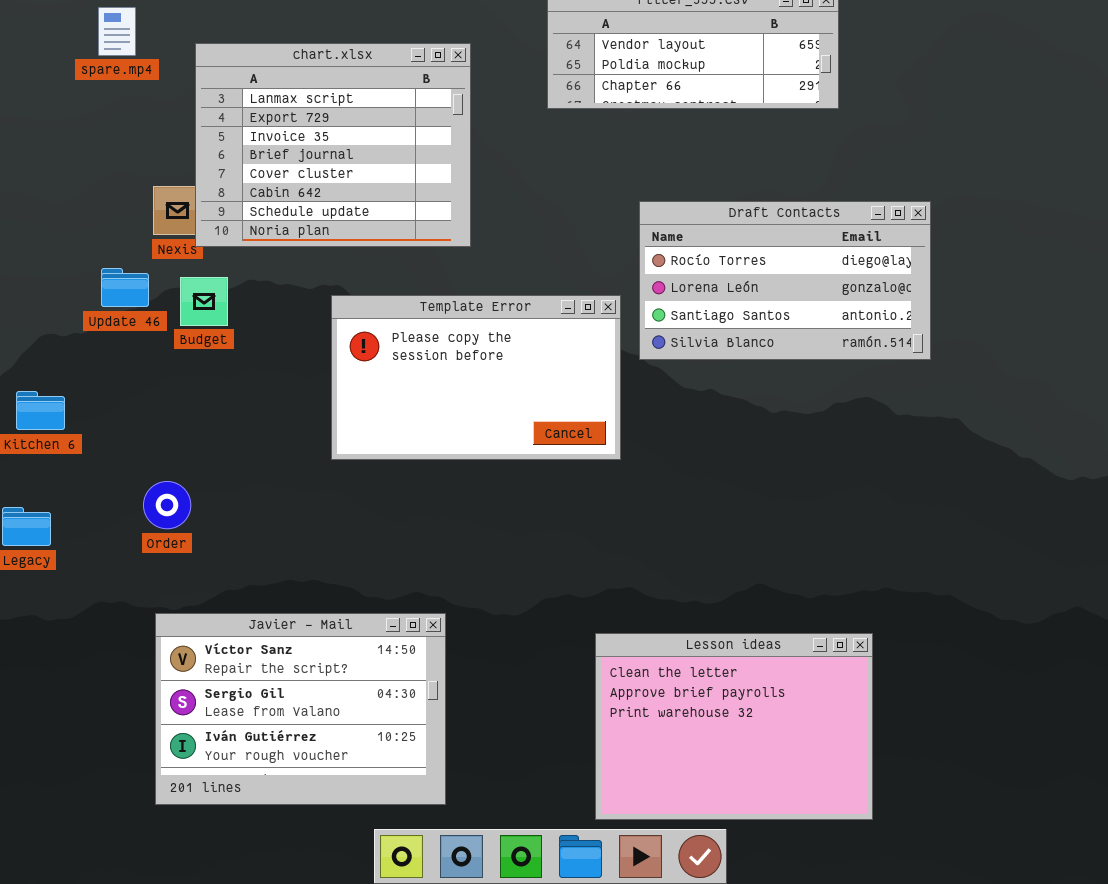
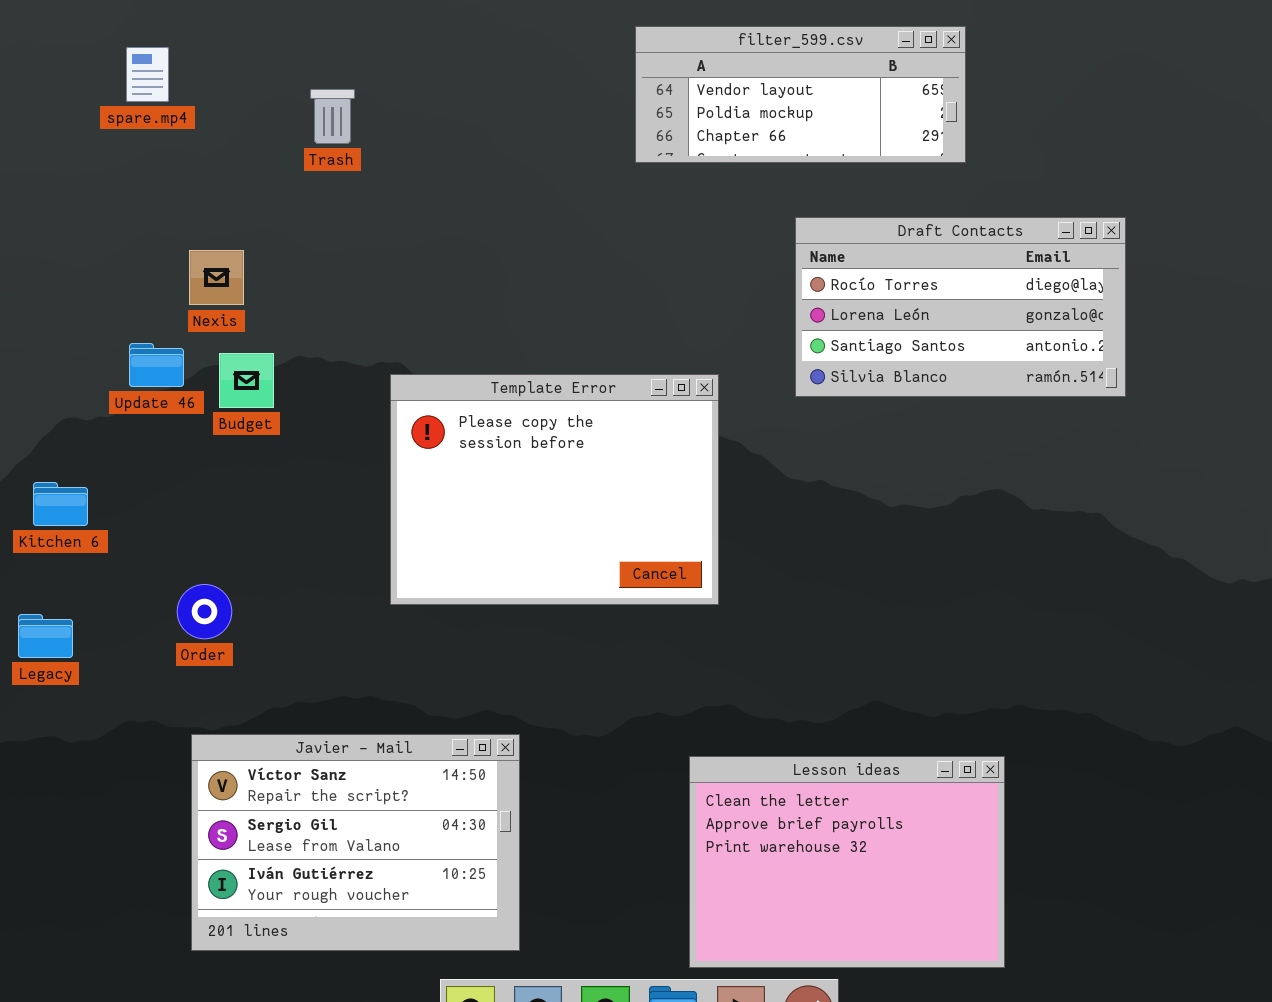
chart.xlsx: [195,43,471,247] -> none, closed
Draft Contacts: [639,201,931,360] -> [795,217,1126,397], moved
Template Error: [331,295,621,460] -> [390,374,719,605], resized

